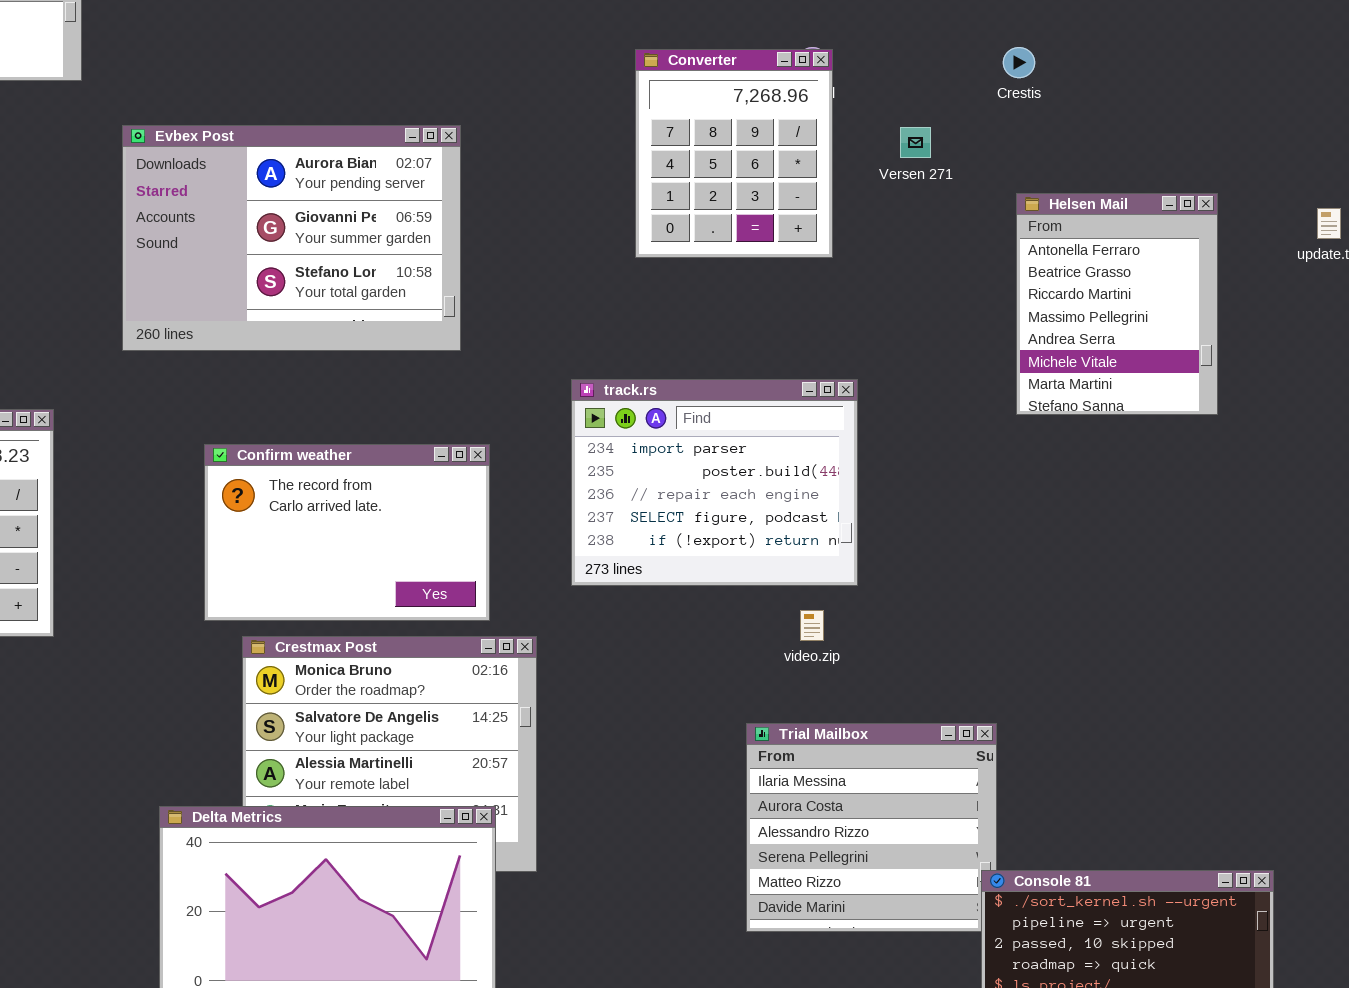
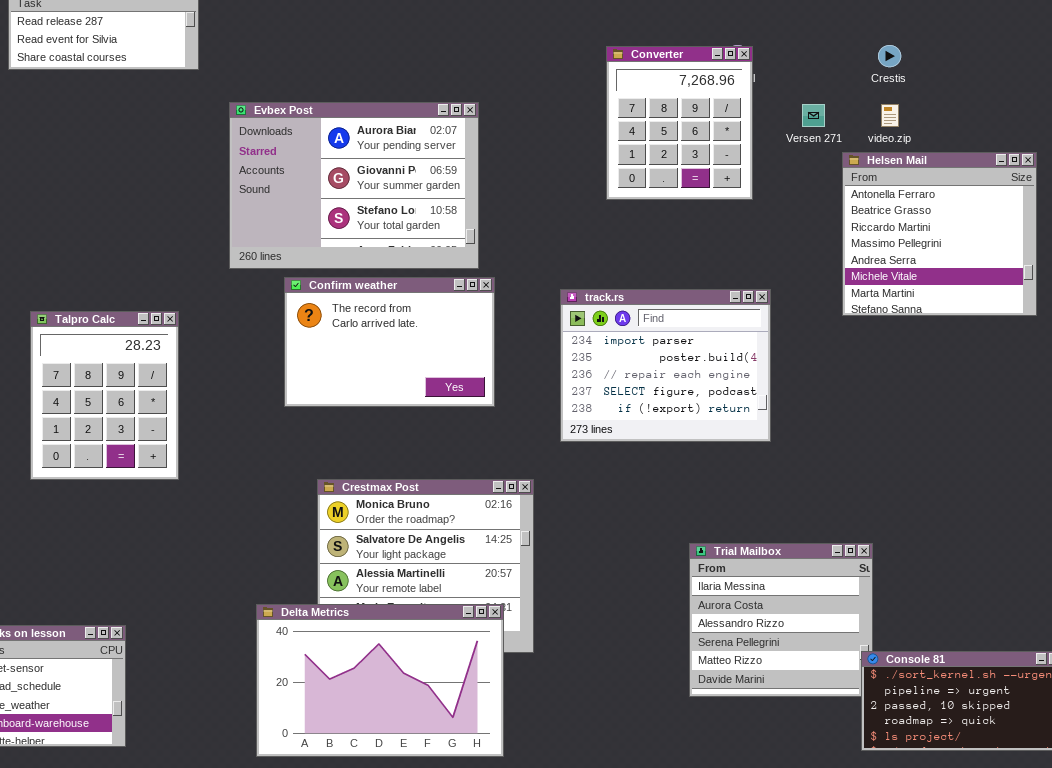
Helsen Mail: [1016,193,1218,415] -> [842,152,1037,316], resized
Confirm weather: [204,444,490,621] -> [284,277,495,407], moved
video.zip: [800,610,824,641] -> [881,104,899,127], moved

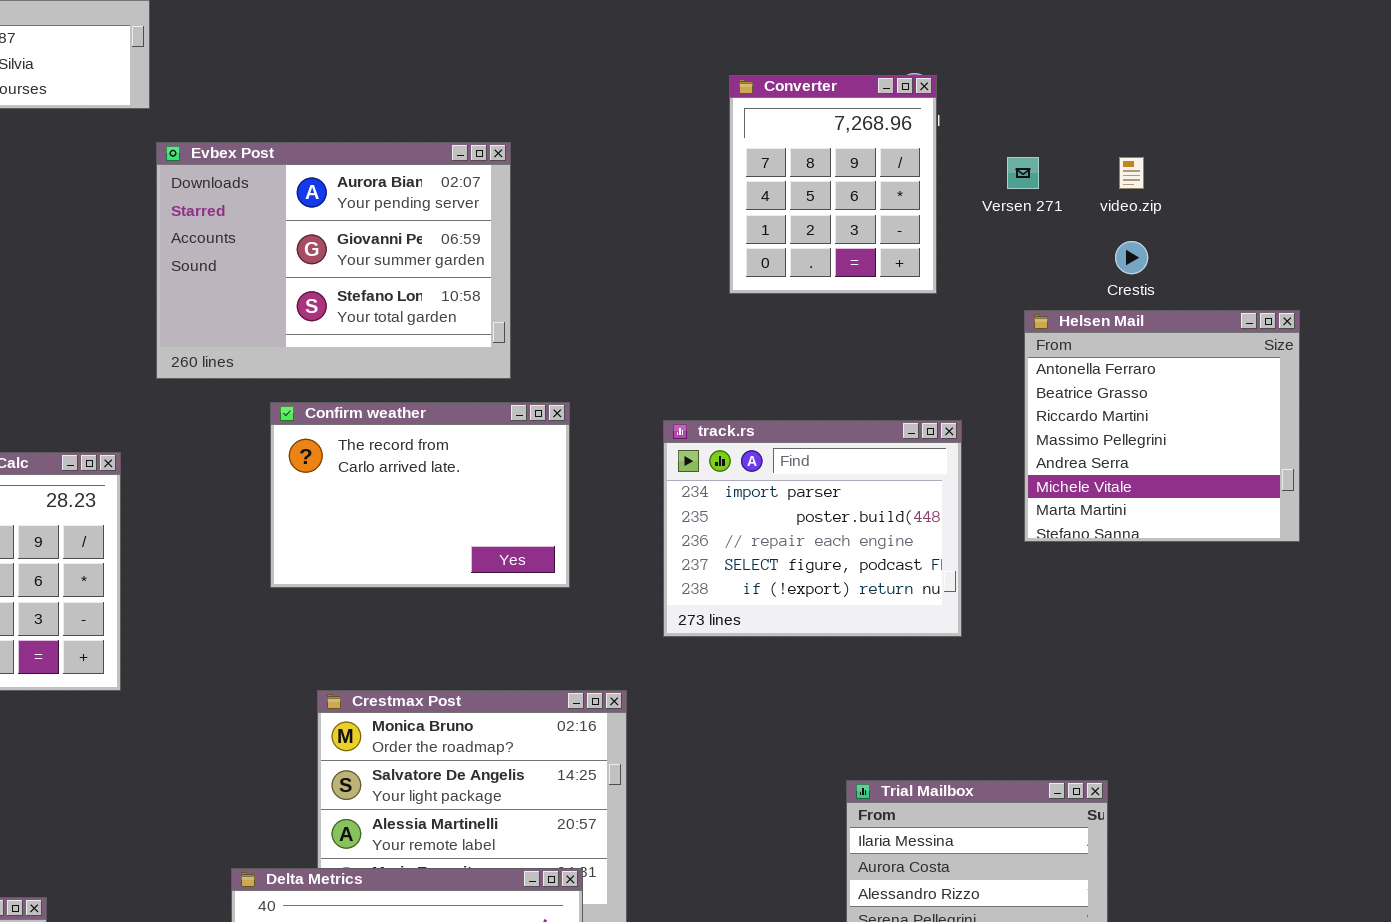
Crestis: [878,45,901,67] -> [1115,241,1148,274], moved
Evbex Post: [229,102,479,269] -> [156,142,511,379], moved
Helsen Mail: [842,152,1037,316] -> [1024,310,1300,542], moved

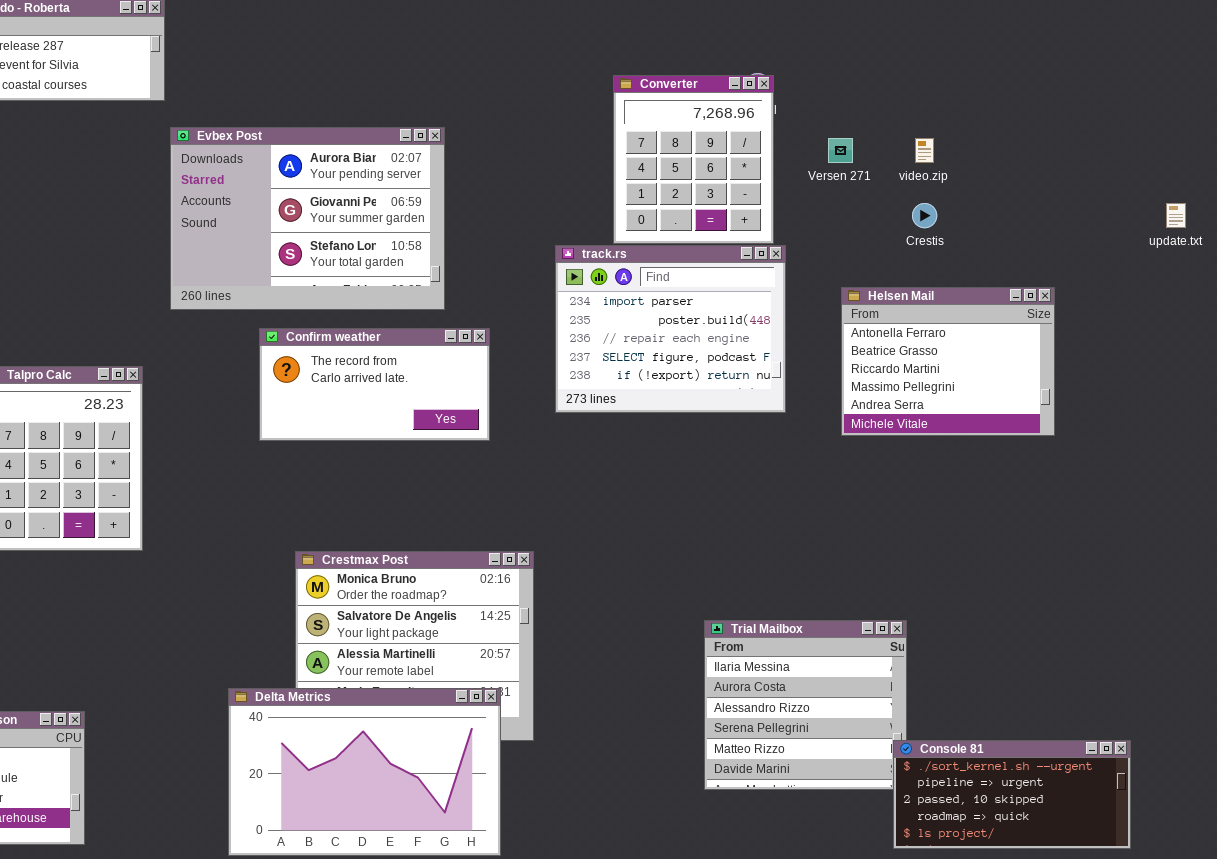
Helsen Mail: [1024,310,1300,542] -> [841,287,1055,436], resized
Confirm weather: [270,402,570,588] -> [259,328,490,441], resized
track.rs: [663,420,962,637] -> [555,245,786,413], moved

